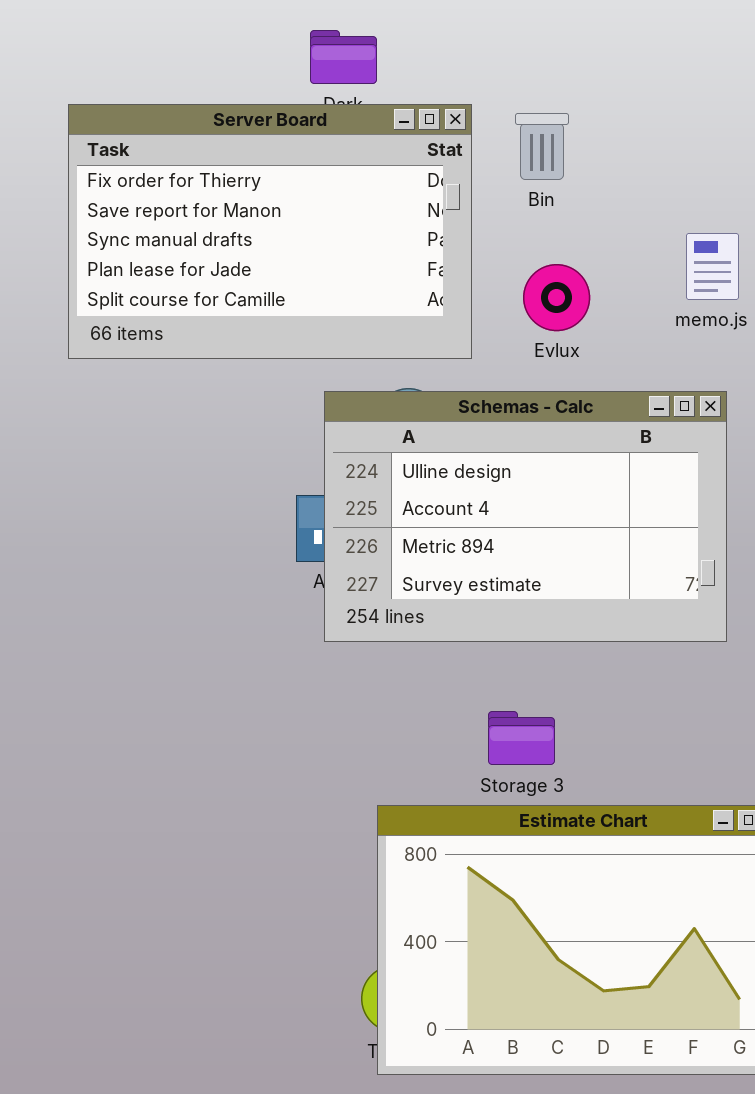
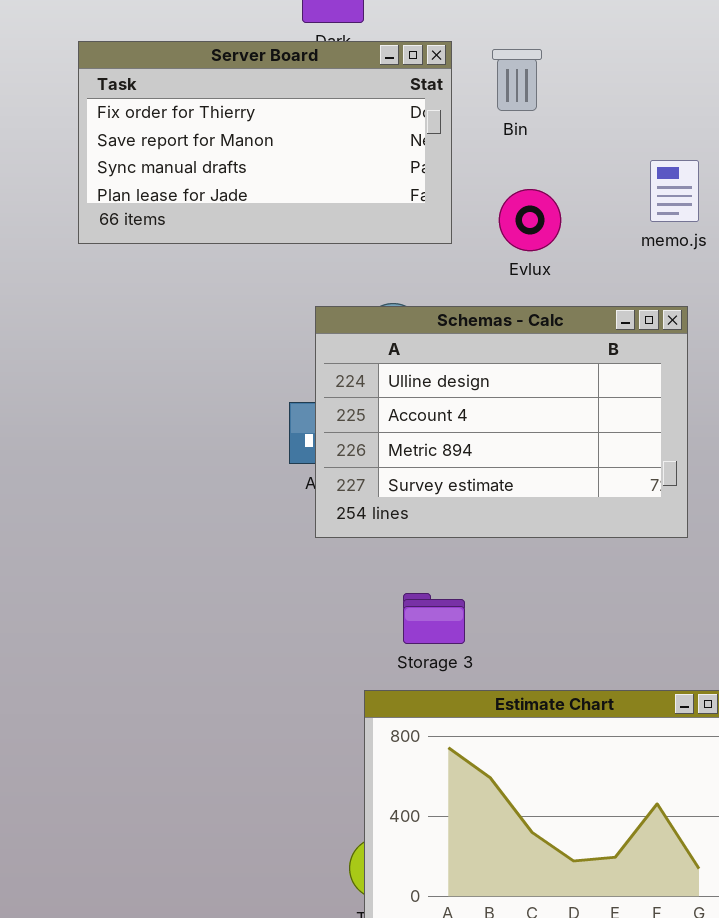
Server Board: [68,104,472,359] -> [78,41,452,244], resized
Storage 3: [488,711,555,765] -> [403,593,465,644], moved

